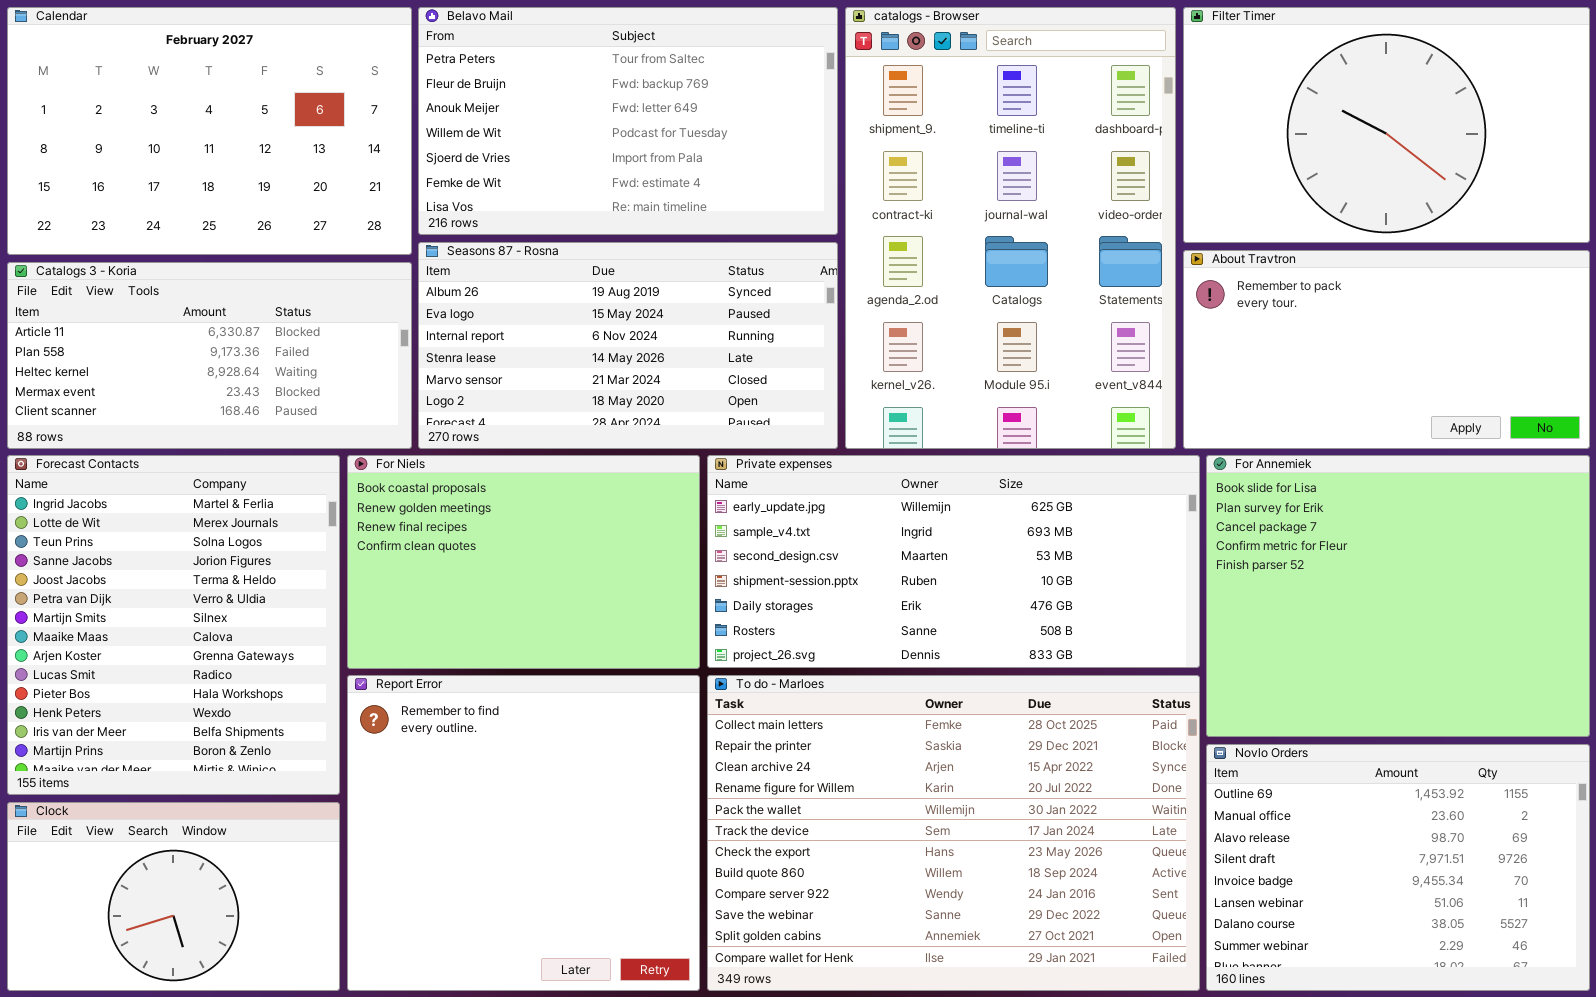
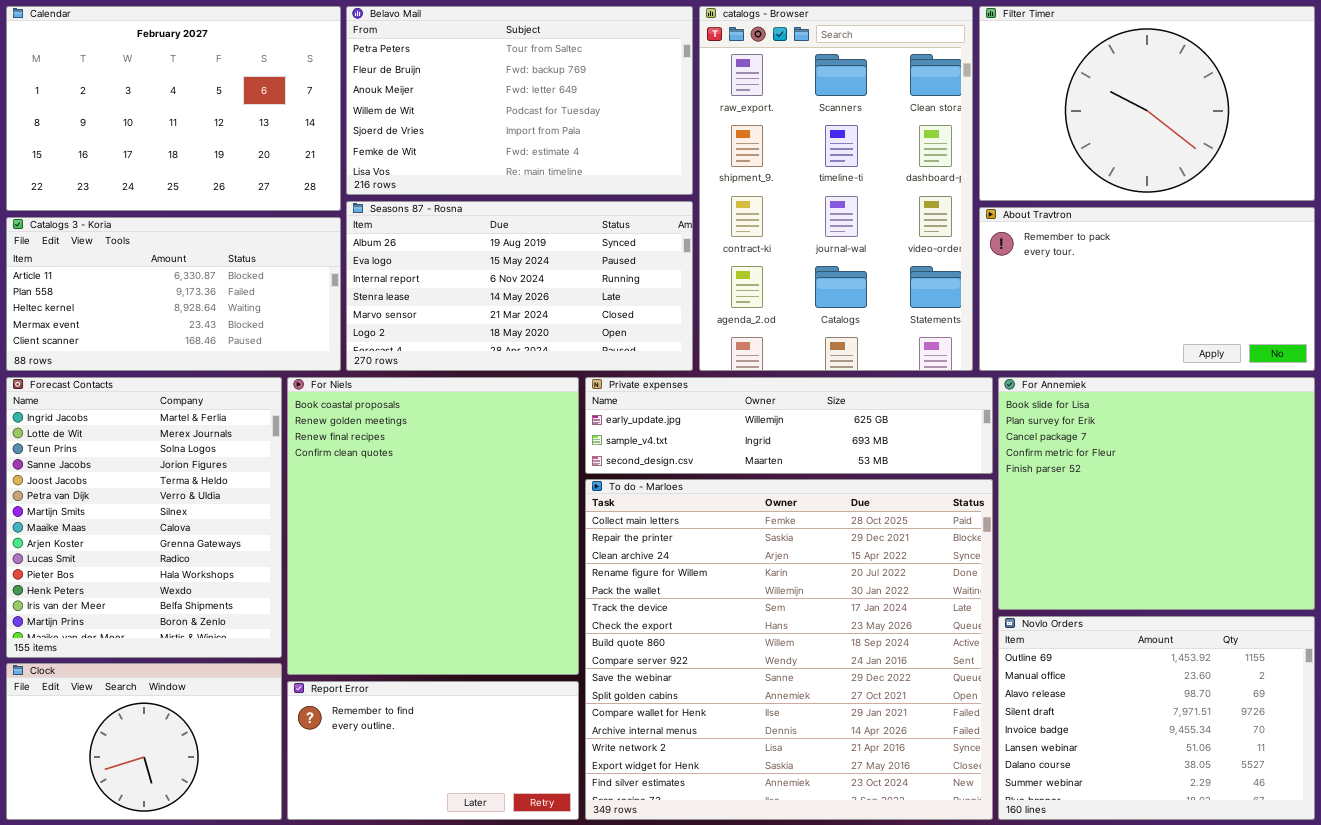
catalogs - Browser: [845,7,1176,449] -> [699,6,973,371], scrolled up 1 row
For Niels: [347,455,700,669] -> [287,377,579,675], resized
Private expenses: [707,455,1200,668] -> [585,377,993,474], resized
To do - Marloes: [707,675,1200,991] -> [585,479,993,820], resized
Report Error: [347,675,700,991] -> [287,681,579,820], resized

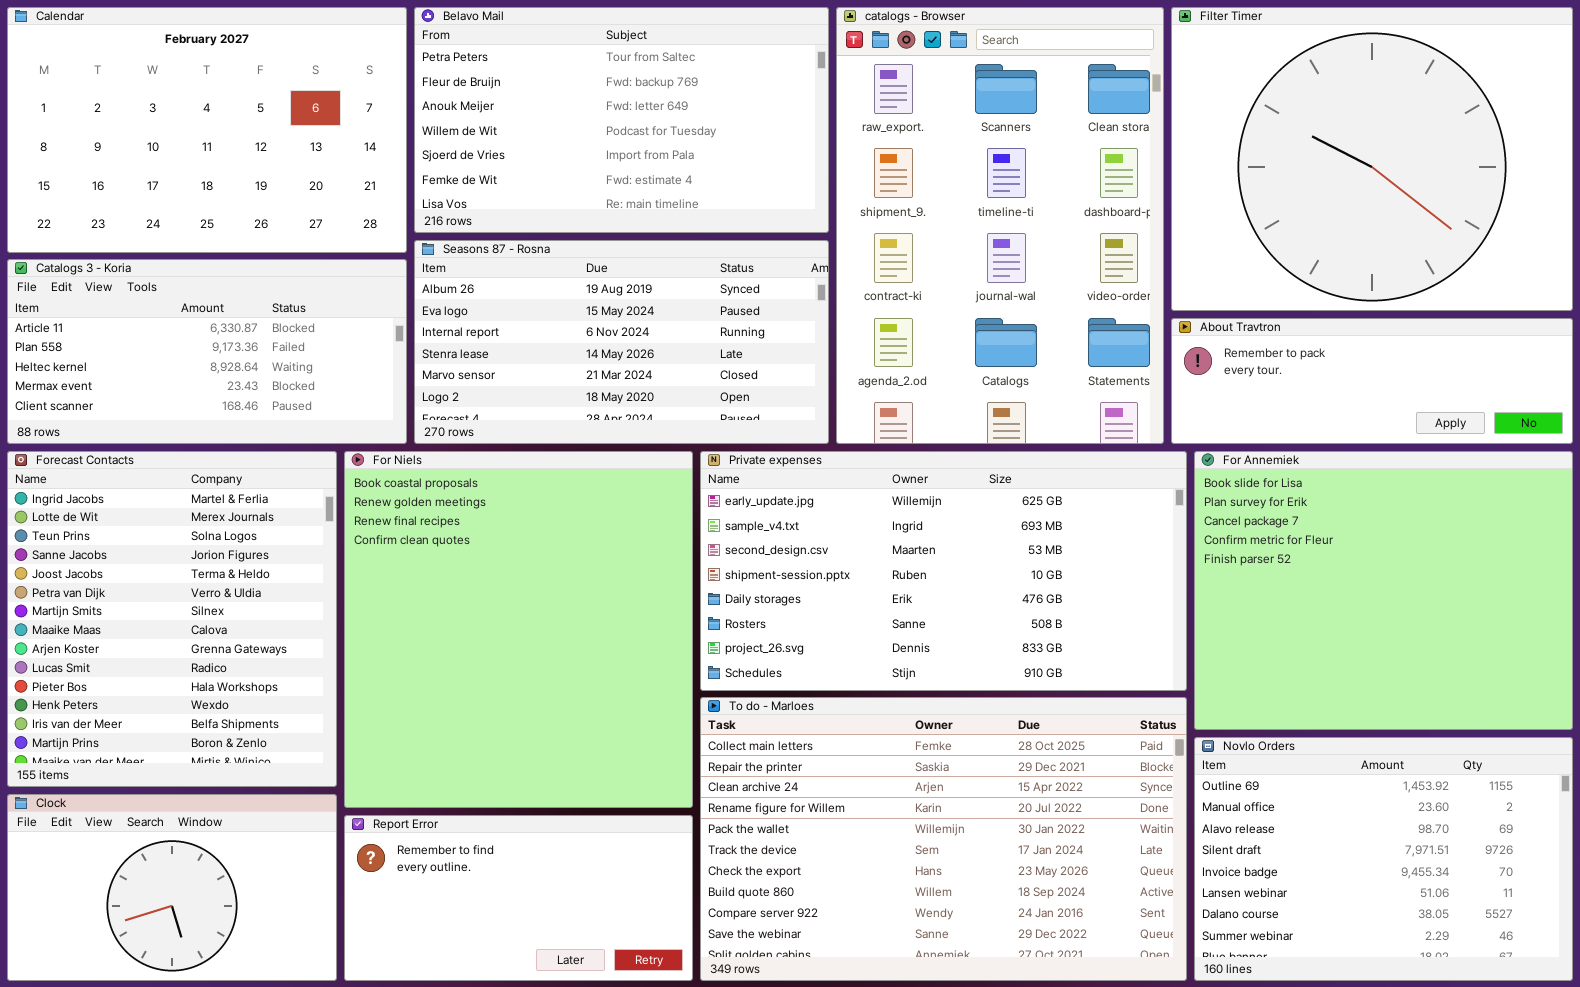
Filter Timer: [979,6,1315,201] -> [1171,7,1573,311], resized
About Travtron: [979,207,1315,371] -> [1171,318,1573,444], resized
Private expenses: [585,377,993,474] -> [700,451,1187,691], resized
To do - Marloes: [585,479,993,820] -> [700,697,1187,981], resized

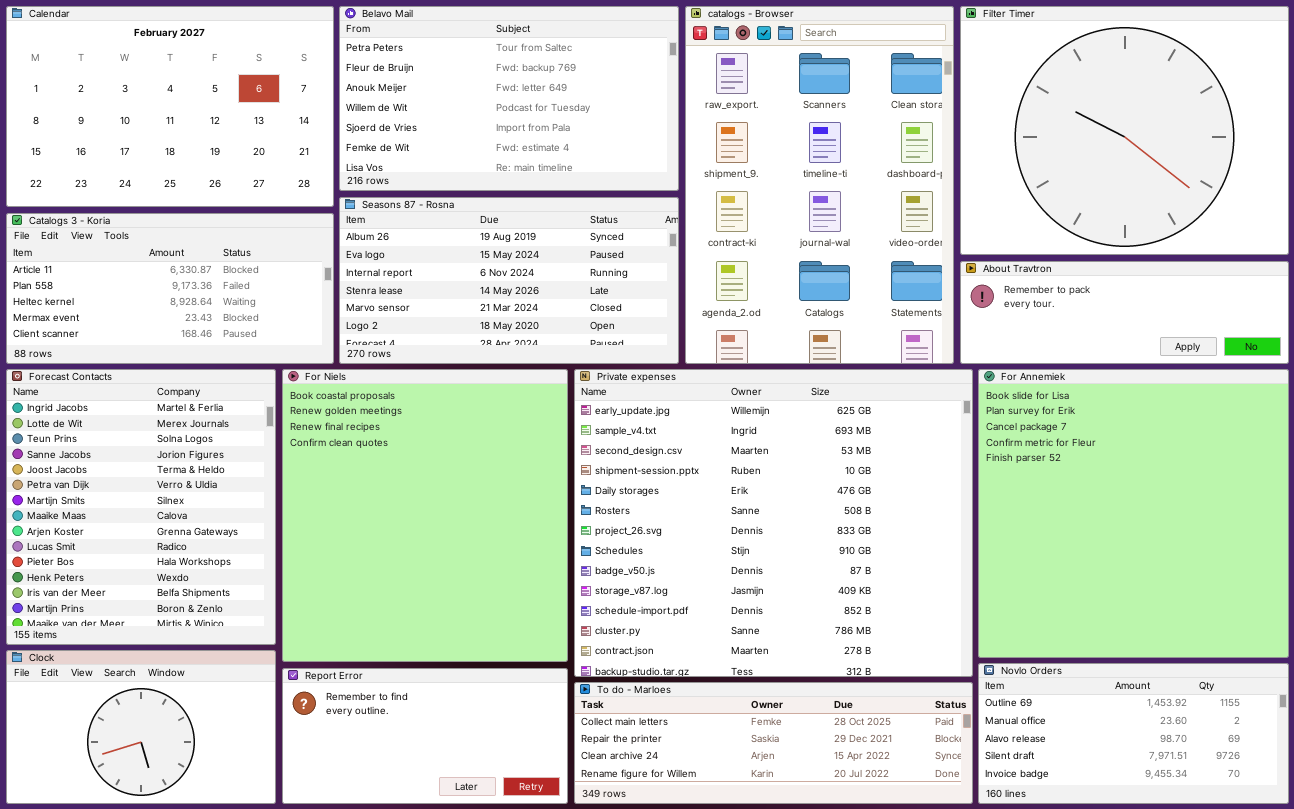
Private expenses: [700,451,1187,691] -> [574,369,973,677], resized
For Annemiek: [1194,451,1573,730] -> [978,369,1289,658], resized
To do - Marloes: [700,697,1187,981] -> [574,682,973,804], resized
Novlo Orders: [1194,737,1573,981] -> [978,663,1289,804], resized

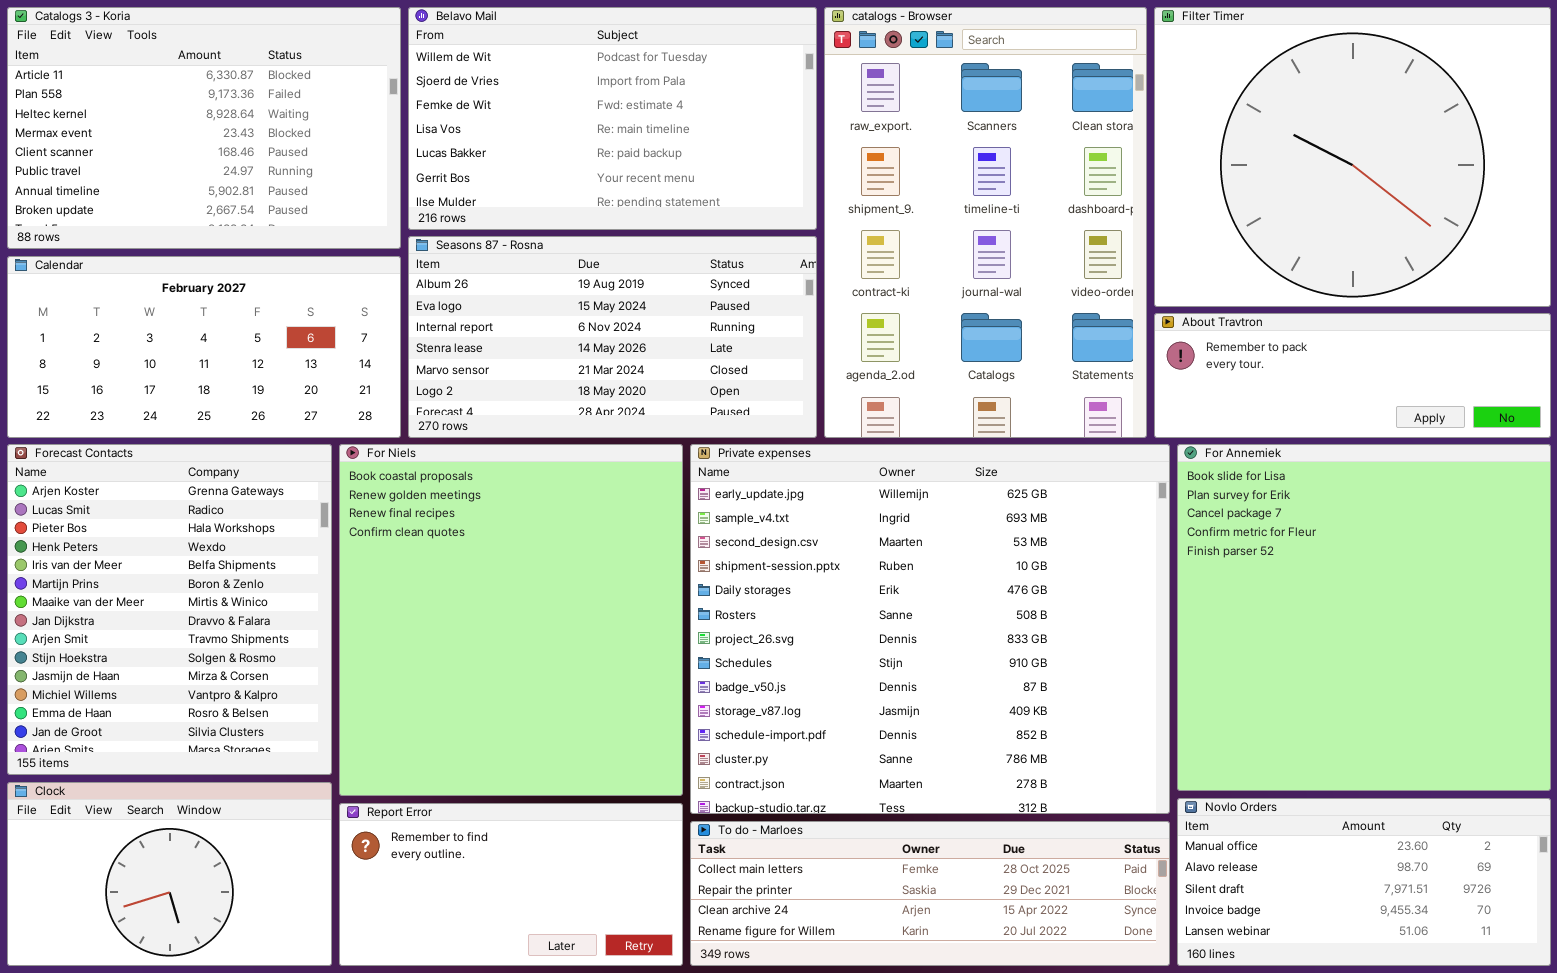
Calendar: [6,6,334,207] -> [7,256,401,438], moved, resized
Belavo Mail: [339,6,679,191] -> [408,7,817,230], scrolled down 3 rows
Catalogs 3 - Koria: [6,213,334,364] -> [7,7,401,249], moved, resized
Forecast Contacts: [6,369,276,645] -> [7,444,332,775], scrolled down 8 rows
Novlo Orders: [978,663,1289,804] -> [1177,798,1551,966], scrolled down 1 row

